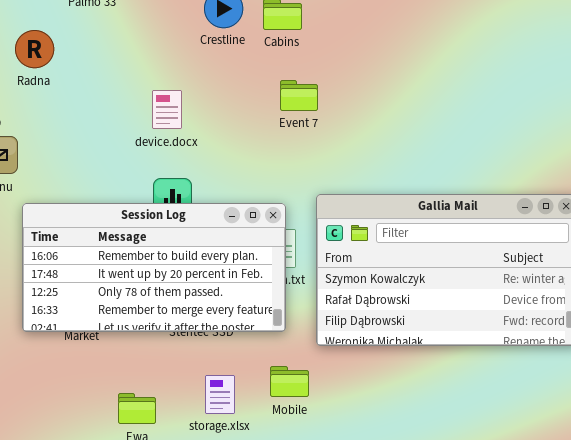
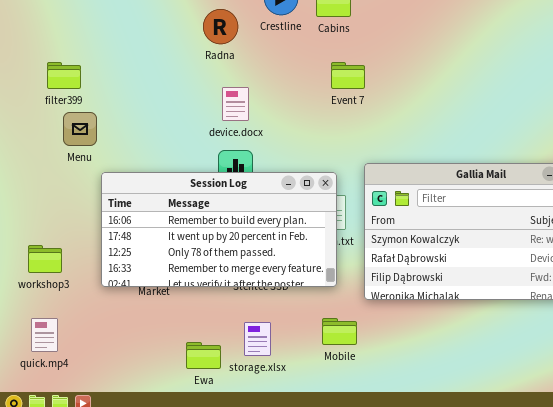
Radna: [15,30,54,68] -> [203,9,238,44], moved
device.docx: [152,90,182,129] -> [222,87,249,121], moved
storage.xlsx: [205,375,235,414] -> [244,322,271,356], moved

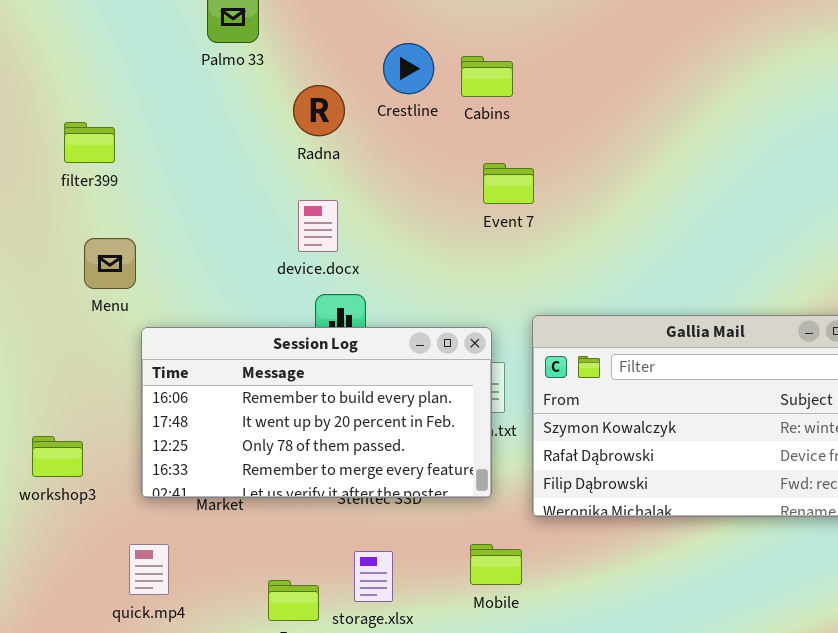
filter399: [47,62,81,89] -> [64,122,115,163], moved
device.docx: [222,87,249,121] -> [298,200,338,252], moved
quick.mp4: [31,318,58,352] -> [129,544,169,595], moved

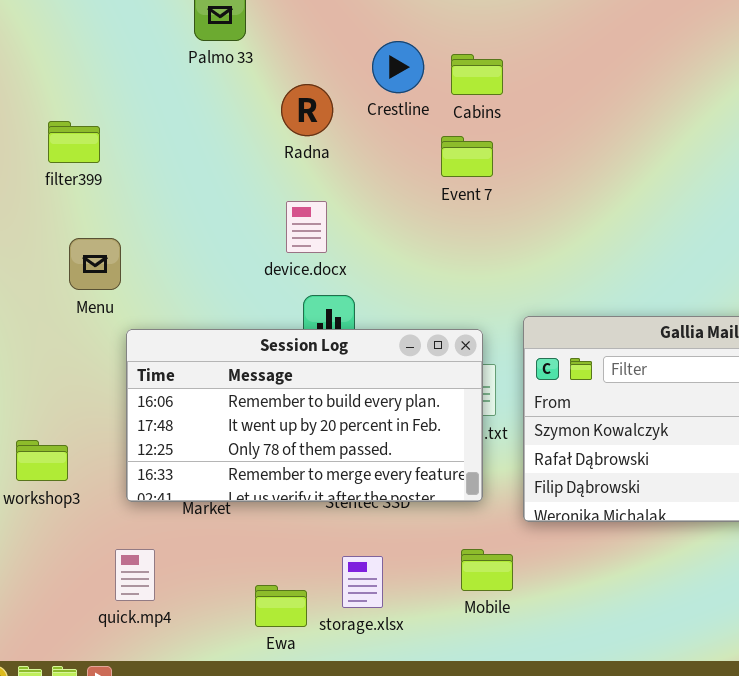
Event 7: [483,163,534,204] -> [441,136,493,177], moved

